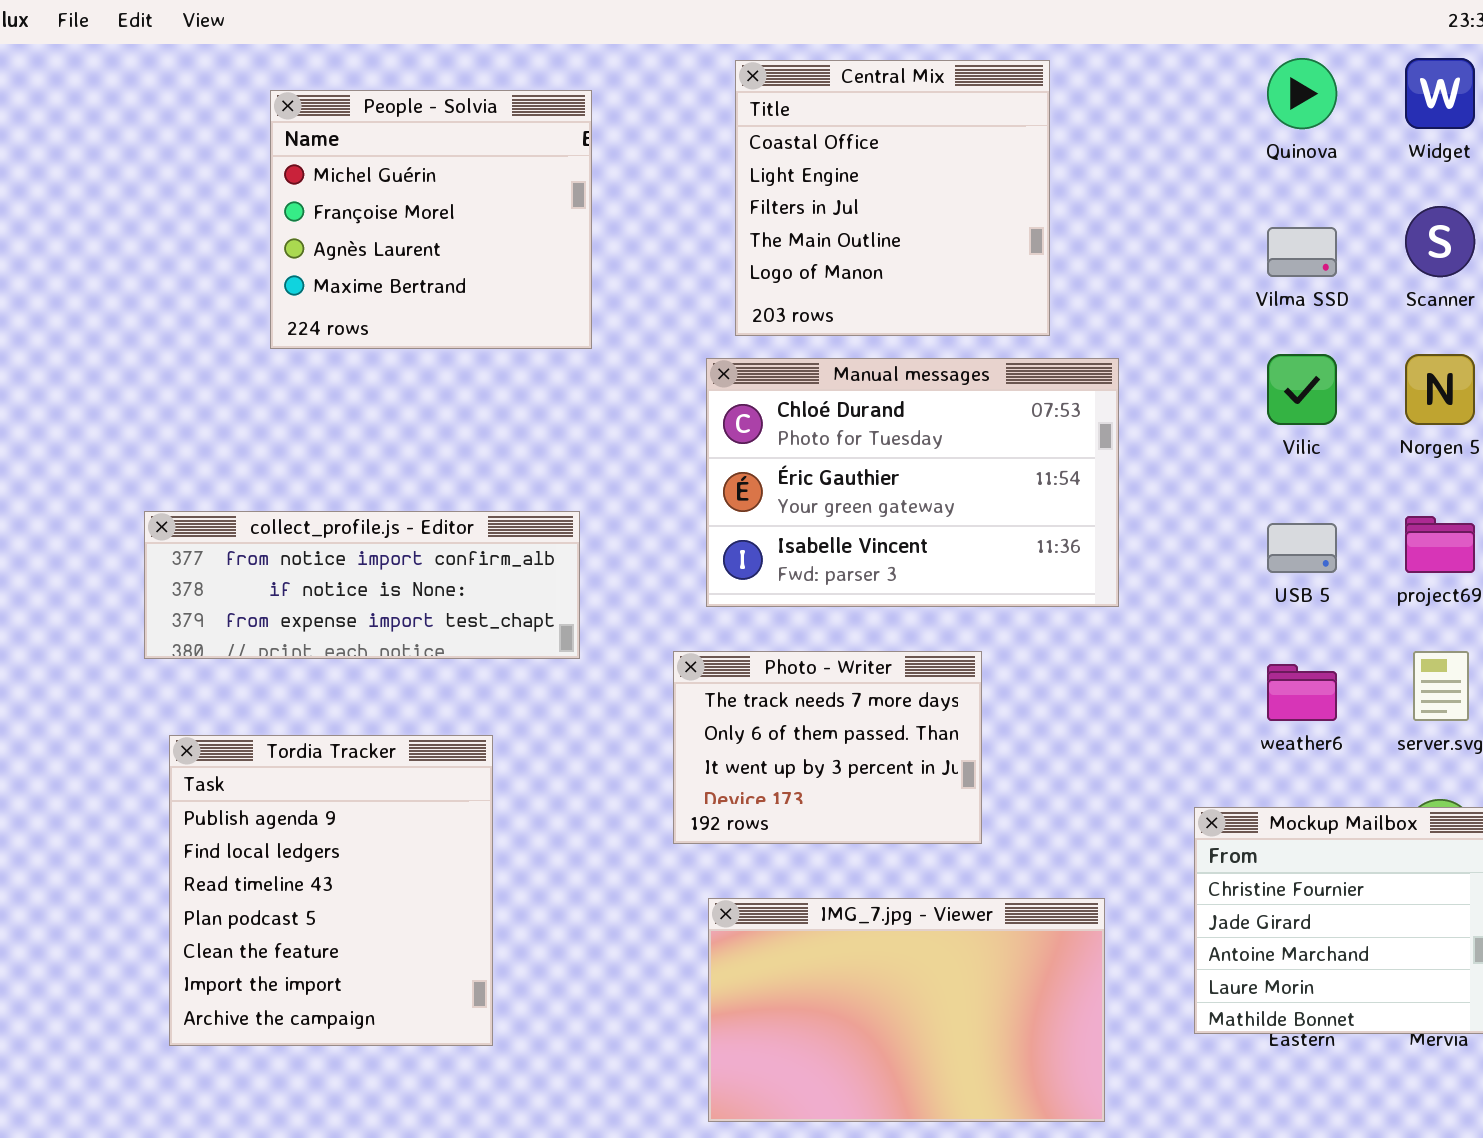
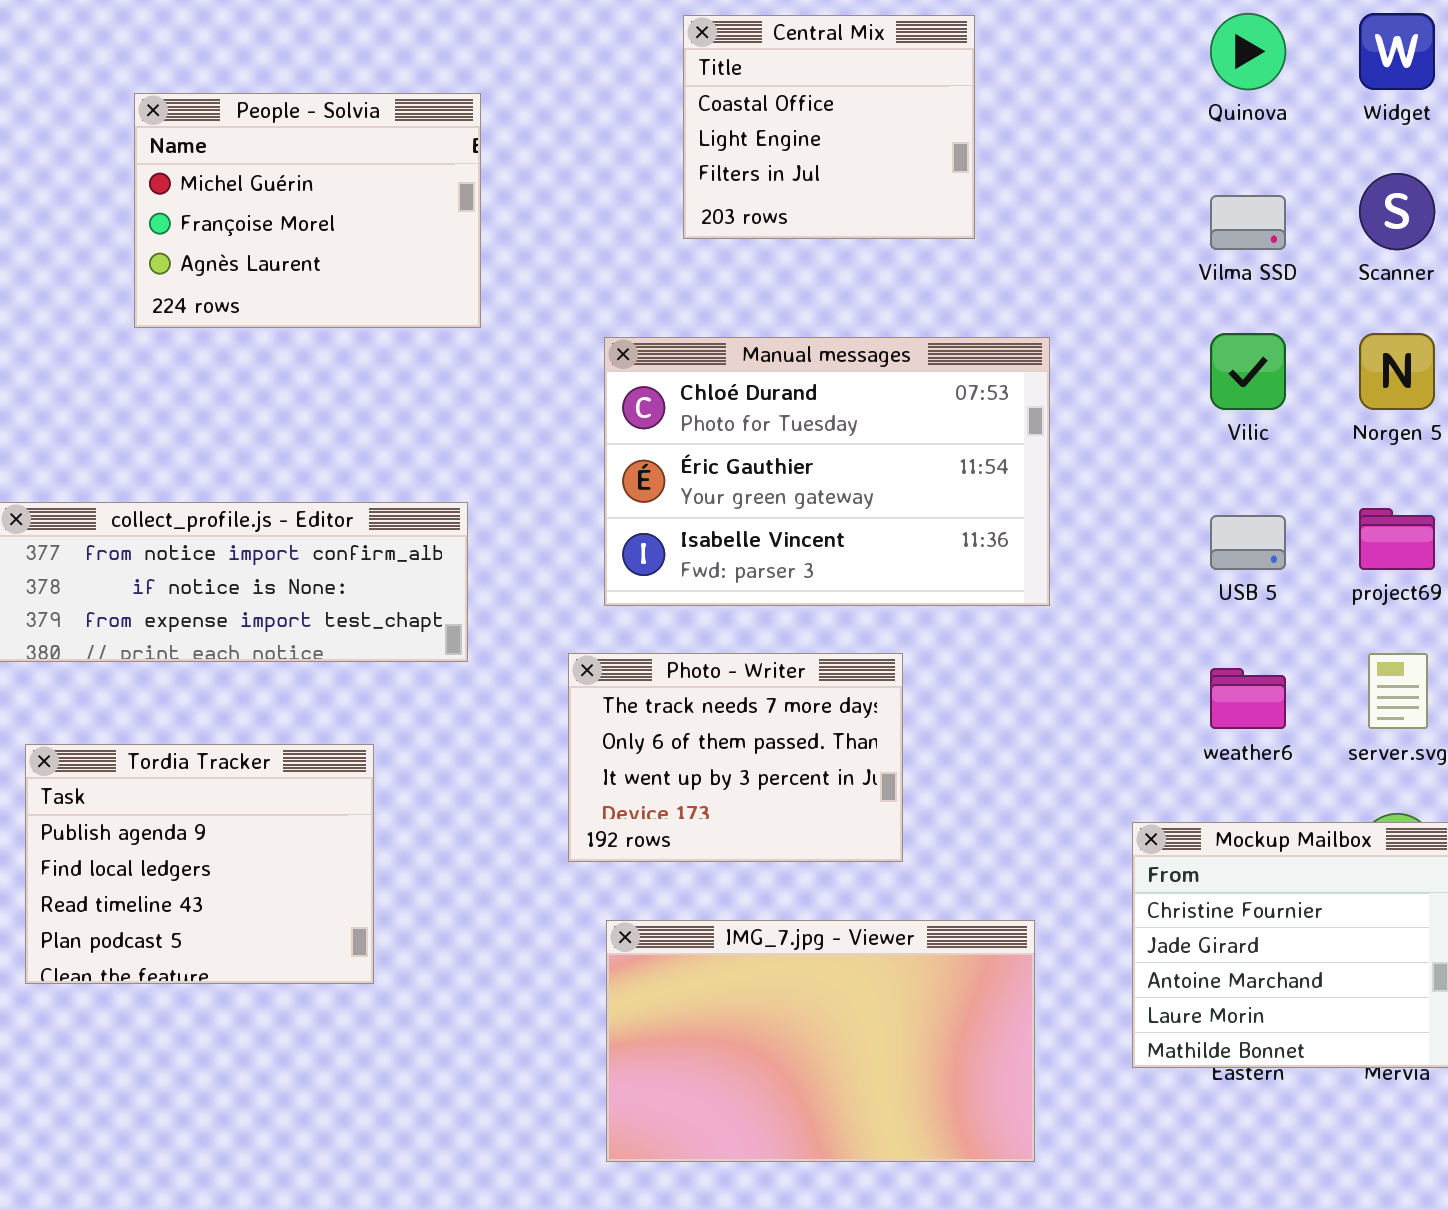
Central Mix: [735,60,1050,336] -> [683,15,975,239], resized
People - Solvia: [270,90,592,349] -> [134,93,481,328], resized
Tordia Tracker: [169,735,493,1046] -> [25,744,374,984], resized

